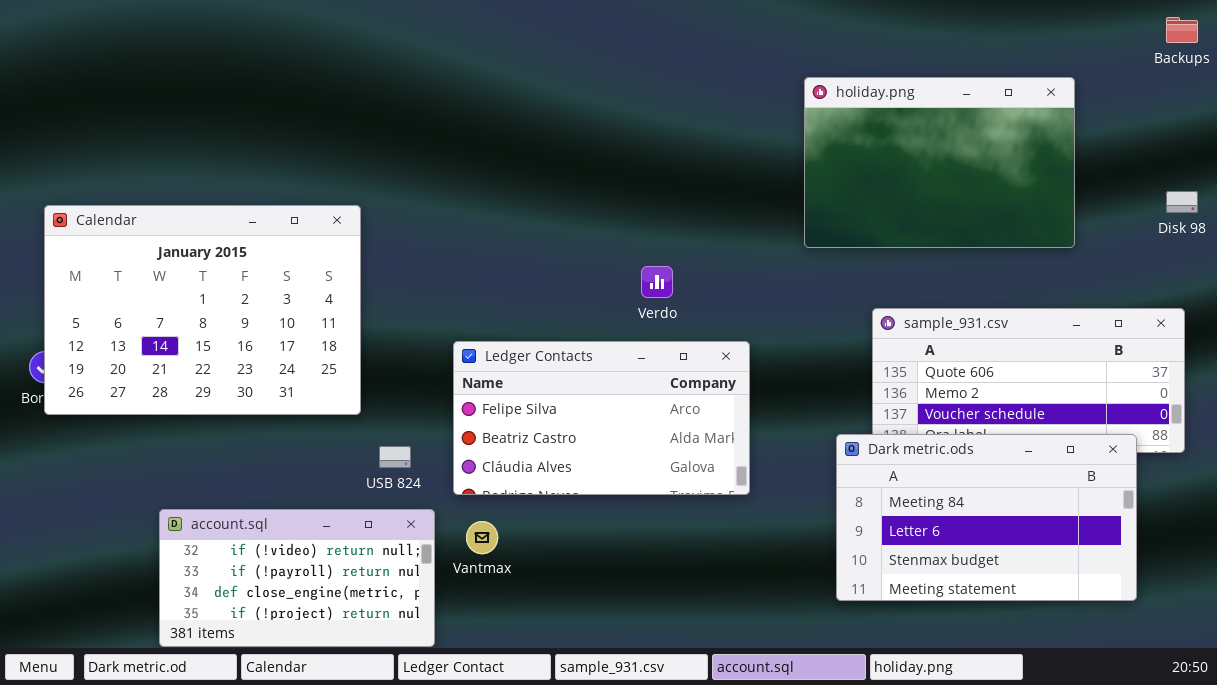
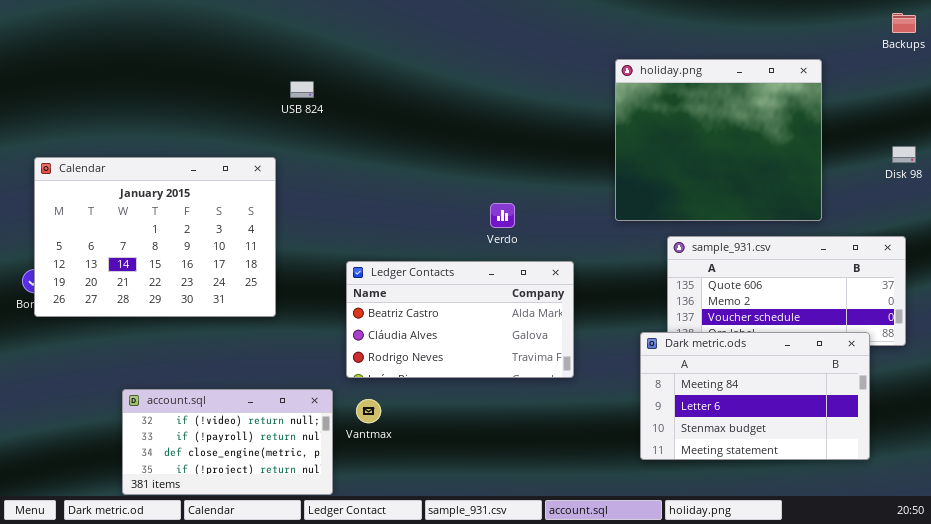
holiday.png: [804,77,1075,248] -> [615,59,822,221], resized
Ledger Contacts: [453,341,750,495] -> [346,261,574,378], scrolled down 1 row
USB 824: [379,446,411,468] -> [290,81,314,98], moved

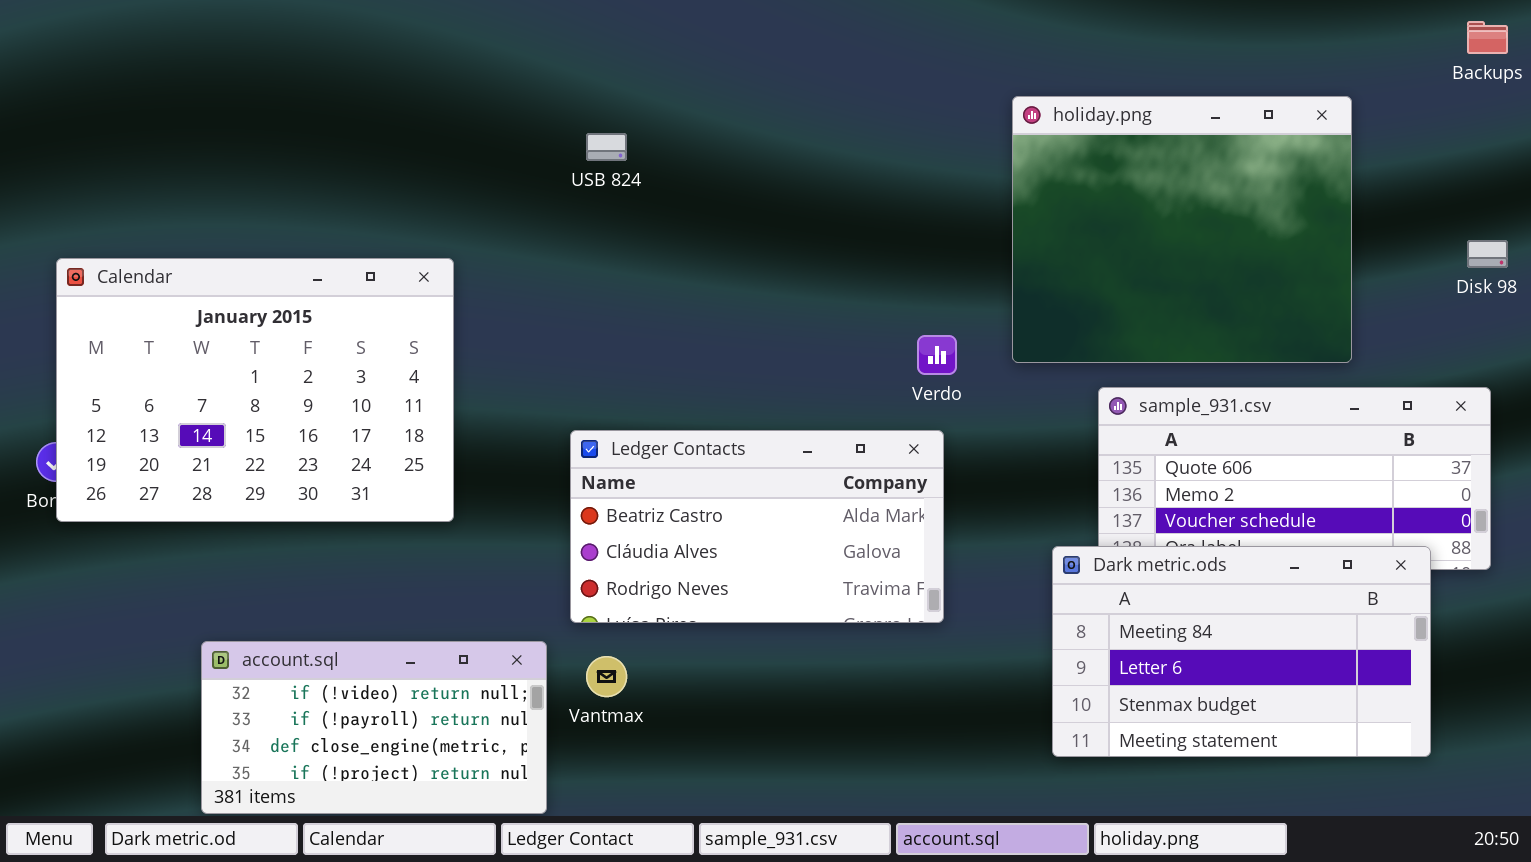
USB 824: [290,81,314,98] -> [586,133,627,161], moved
Verdo: [490,203,515,228] -> [917,335,957,375], moved

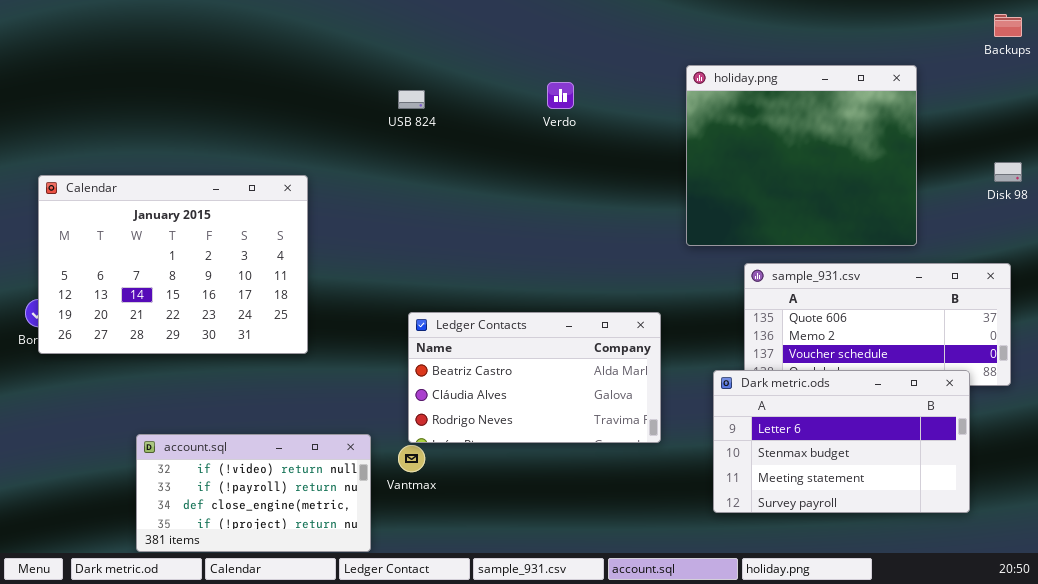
Verdo: [917,335,957,375] -> [547,82,574,109], moved
Ledger Contacts: [570,430,944,623] -> [408,312,661,443], moved
Dark metric.ods: [1052,546,1431,757] -> [713,370,970,513], scrolled down 1 row

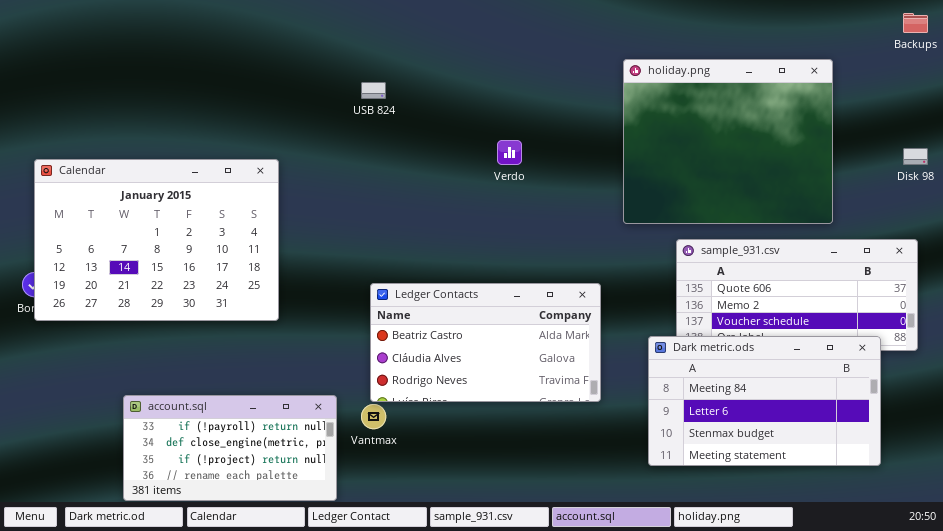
Verdo: [547,82,574,109] -> [497,140,522,165], moved
Dark metric.ods: [713,370,970,513] -> [648,336,881,466], scrolled up 1 row
account.sql: [136,434,371,552] -> [123,395,337,501], scrolled down 1 row

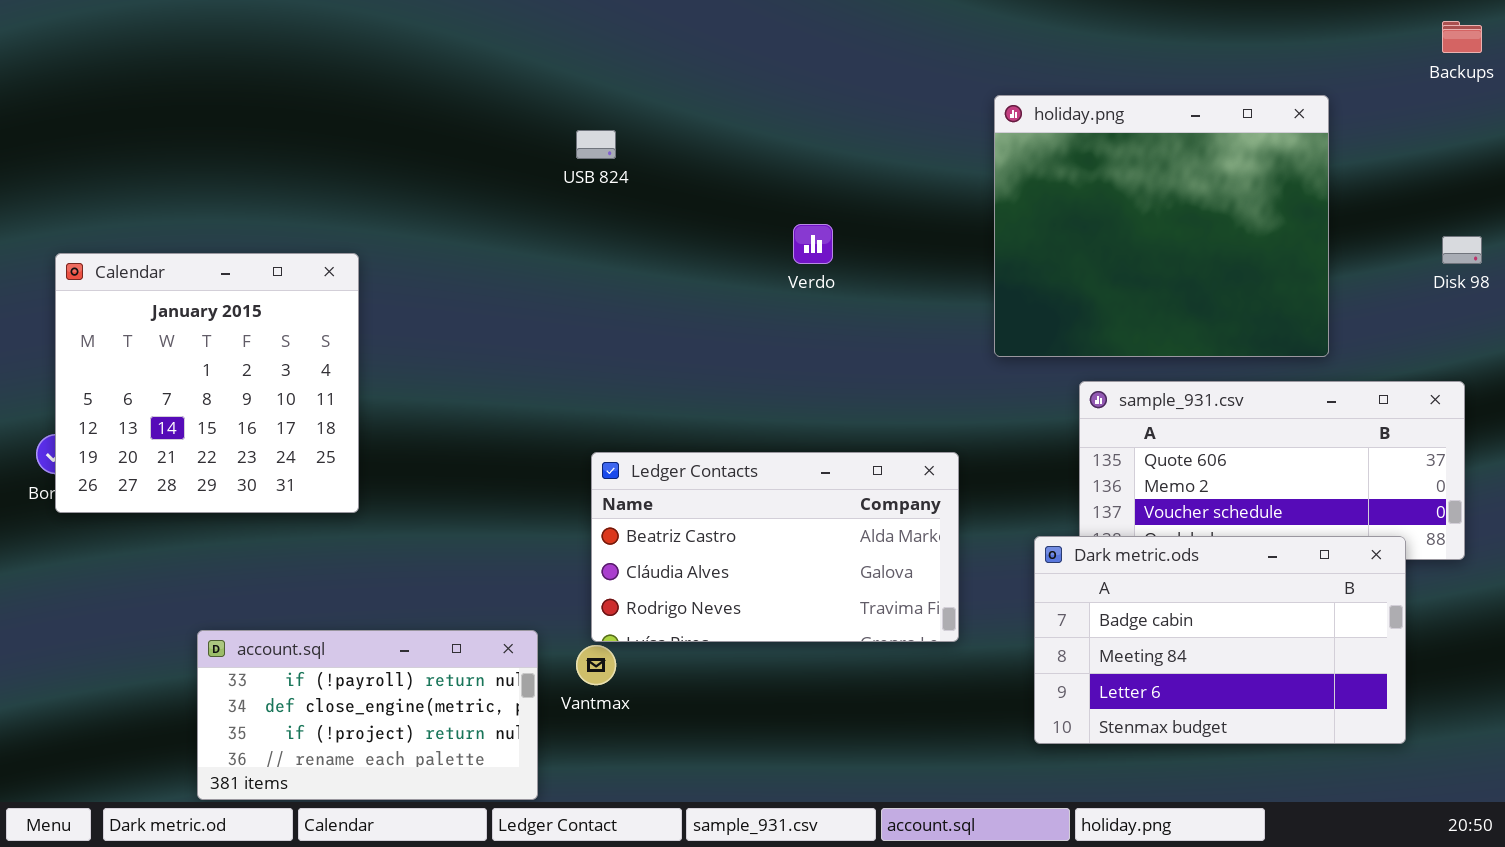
Calendar: [34,159,279,321] -> [55,253,359,513], resized
Dark metric.ods: [648,336,881,466] -> [1034,536,1406,744], scrolled up 1 row

